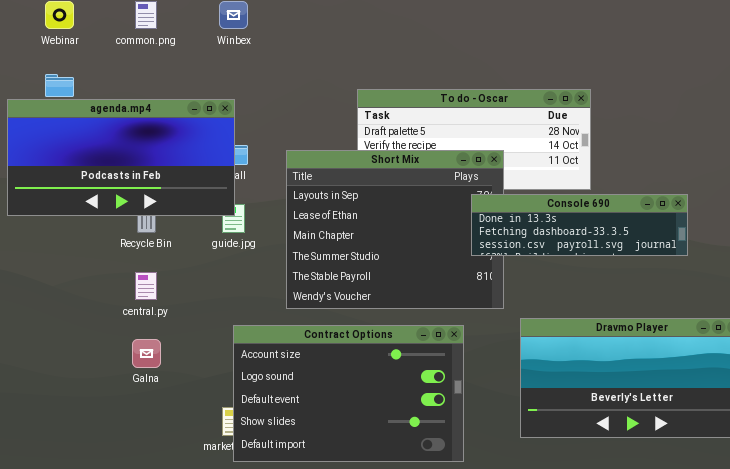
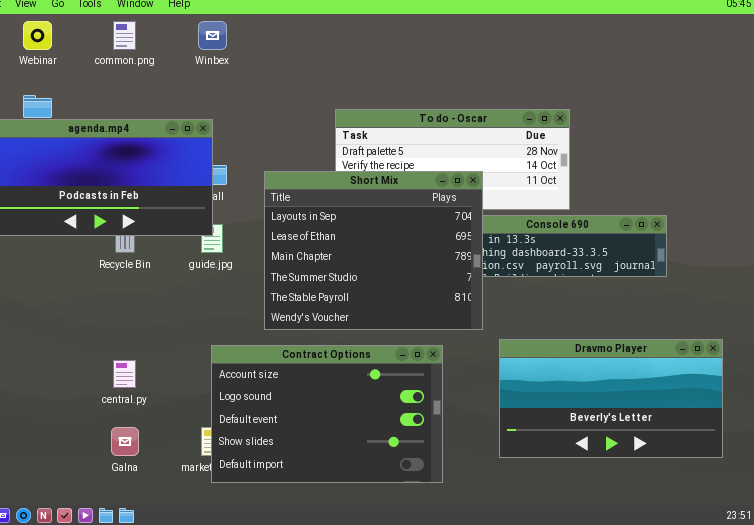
Short Mix: [286,150,504,309] -> [264,171,483,330], raised
central.py: [135,272,157,300] -> [113,360,136,388], moved
Galna: [132,339,161,368] -> [111,427,139,456], moved

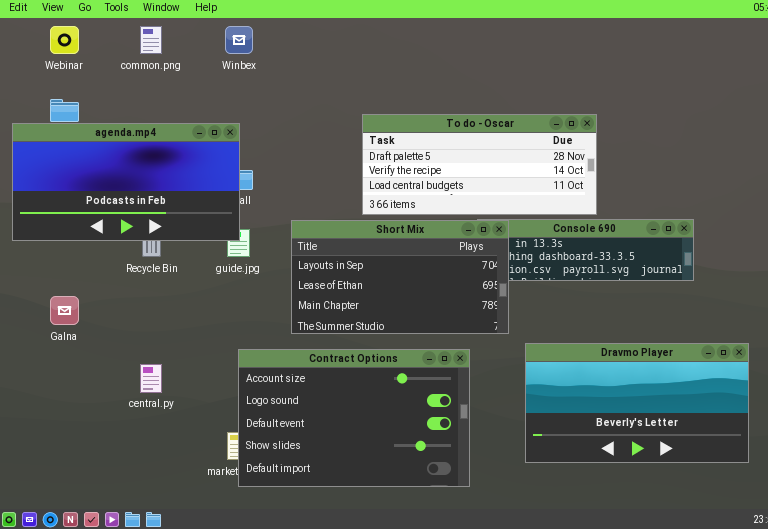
Short Mix: [264,171,483,330] -> [291,220,509,334], resized
Galna: [111,427,139,456] -> [50,296,79,325], moved

